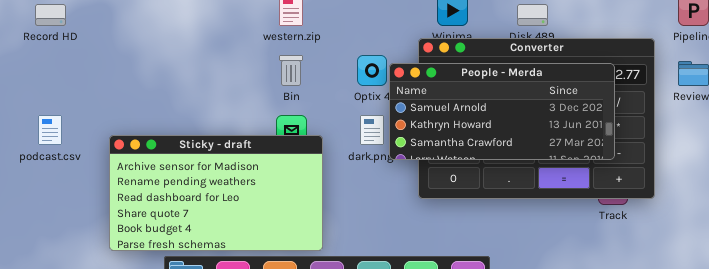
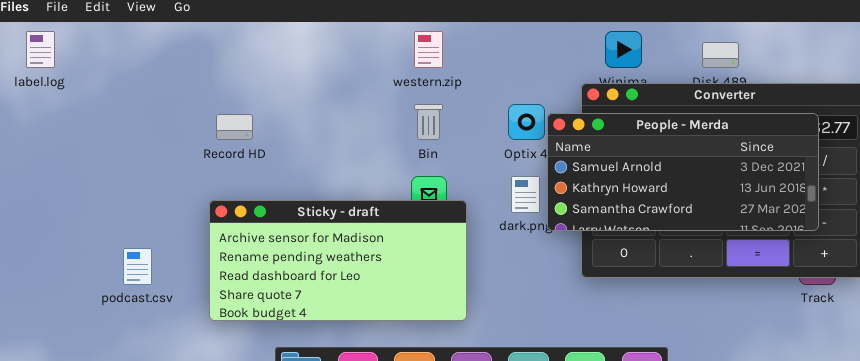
Record HD: [35,4,66,26] -> [216,114,253,140], moved
podcast.csv: [38,115,62,145] -> [123,248,152,285], moved
Sticky - draft: [109,135,323,251] -> [209,200,467,321], resized

